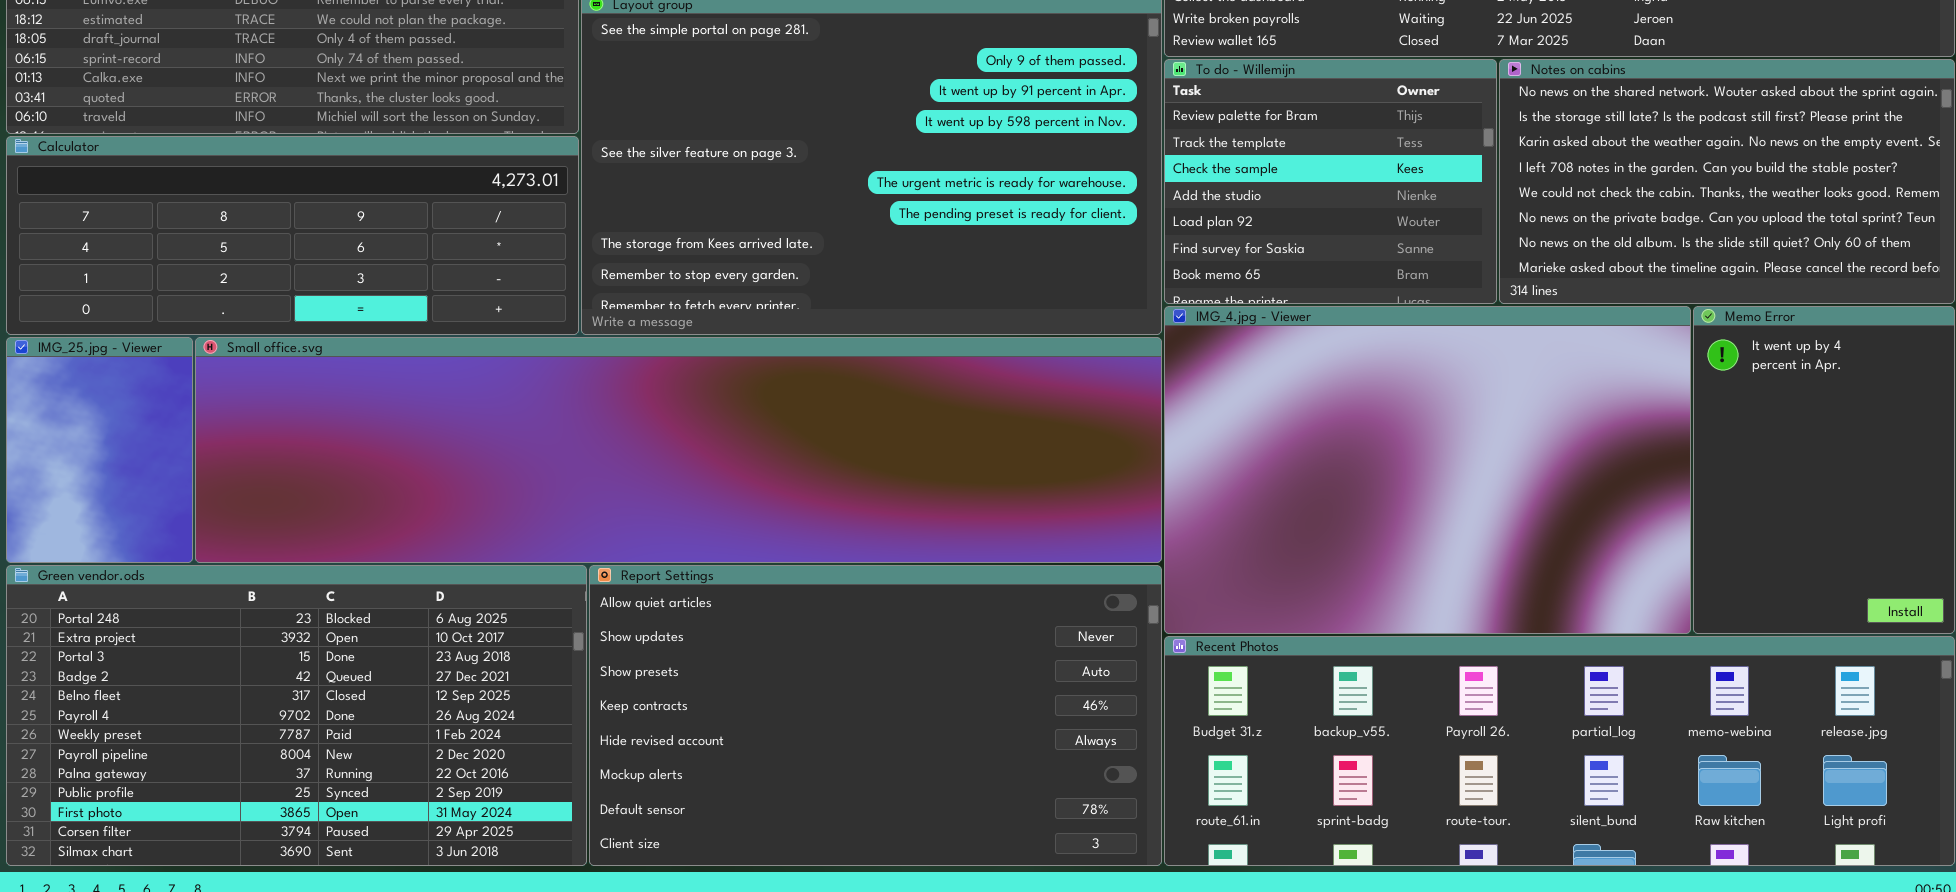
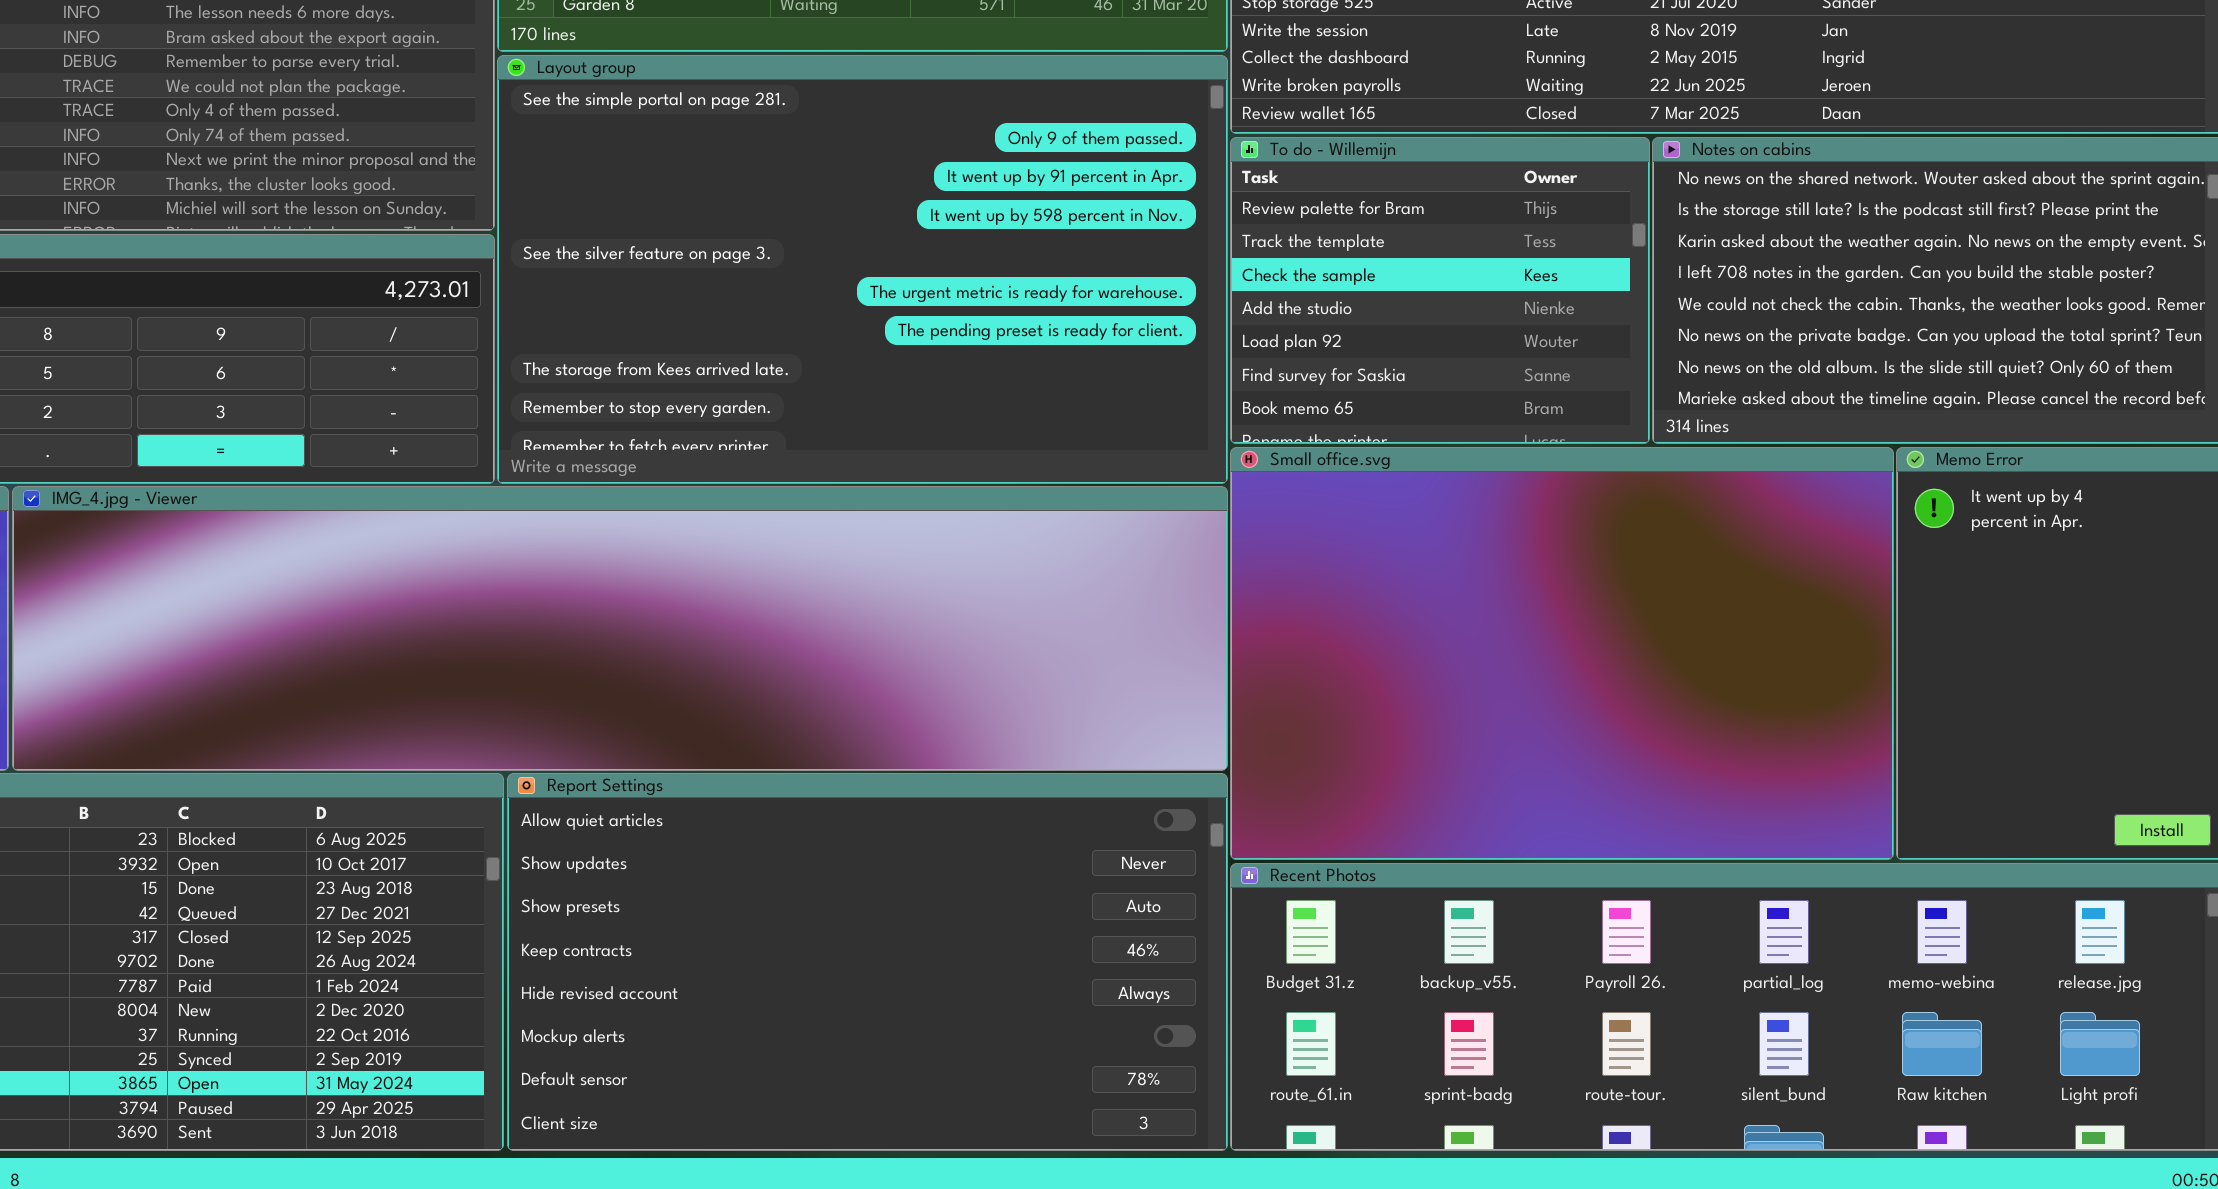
IMG_4.jpg - Viewer: [1164,306,1691,634] -> [12,486,1228,771], moved, resized
Small office.svg: [195,337,1162,563] -> [1230,447,1894,860], moved, resized

